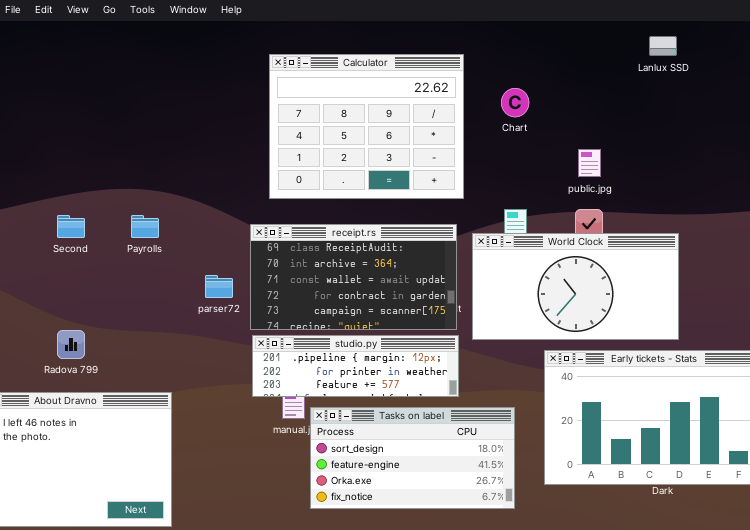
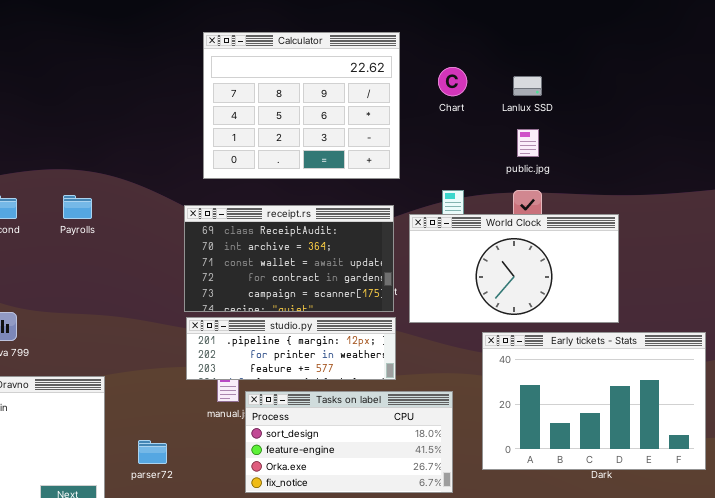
Lanlux SSD: [649,36,677,56] -> [513,76,542,96], moved
parser72: [205,275,233,298] -> [138,440,167,464], moved

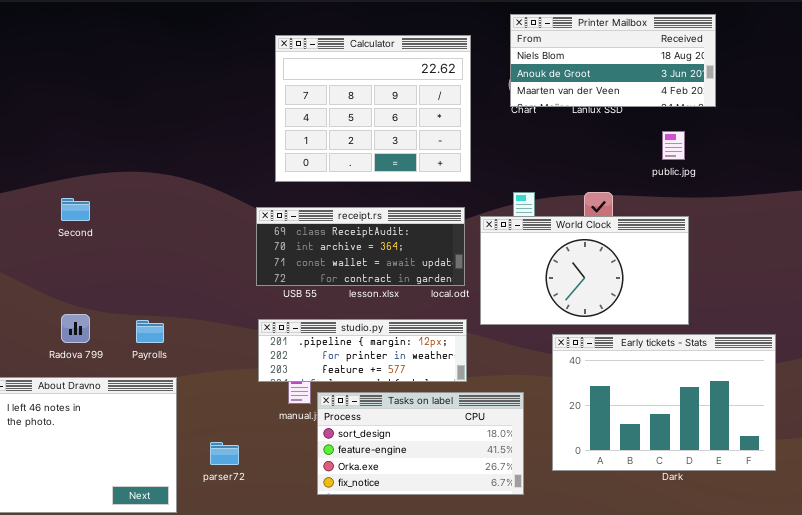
Printer Mailbox: none -> [510,14,716,107], opened
public.jpg: [517,129,539,157] -> [662,131,685,160], moved
Payrolls: [63,195,92,219] -> [136,320,164,343], moved
receipt.rs: [184,205,394,312] -> [256,207,465,286], resized

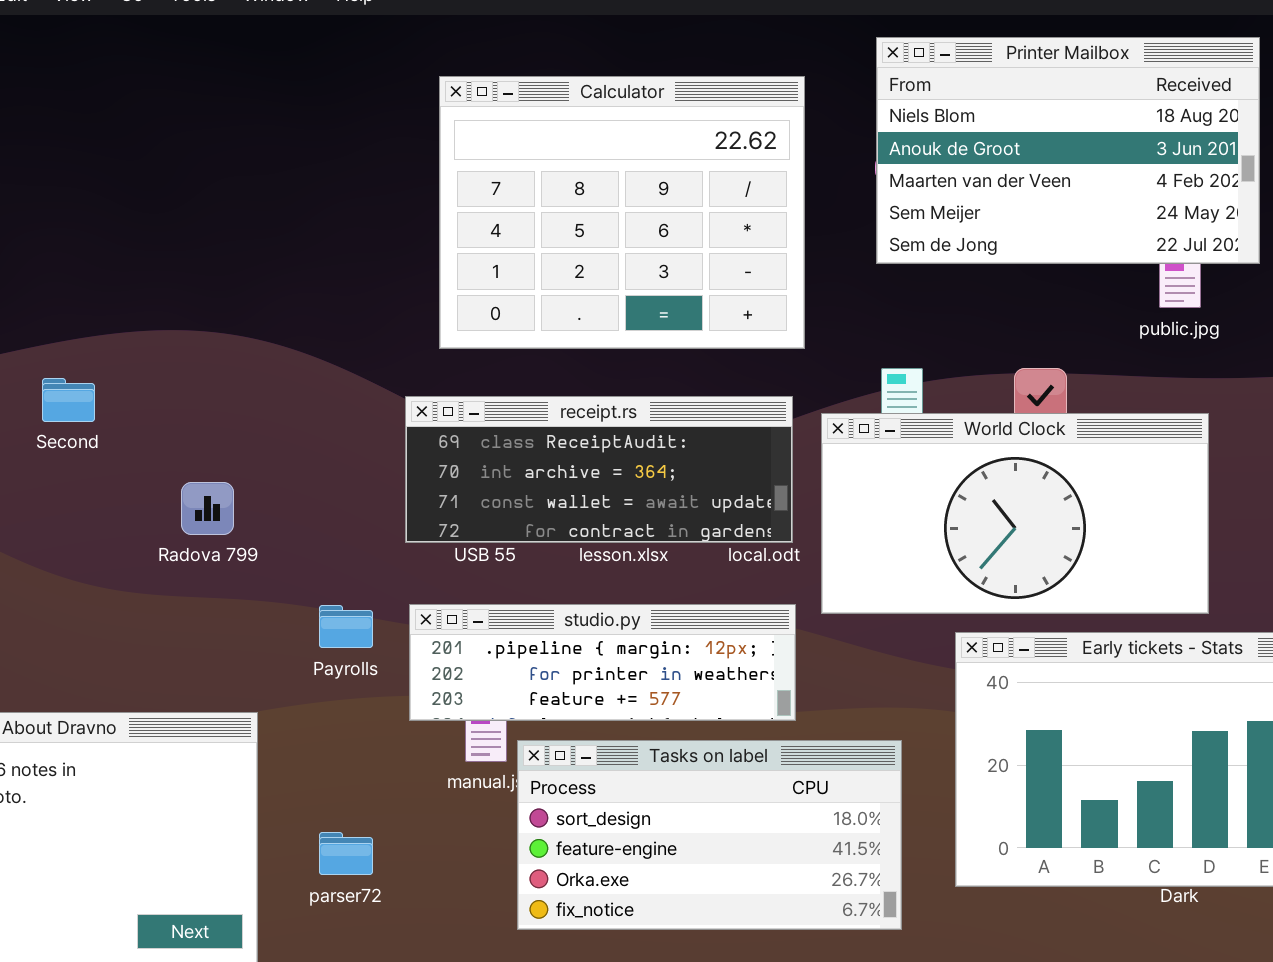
Printer Mailbox: [510,14,716,107] -> [876,37,1260,264], resized
Radova 799: [61,314,90,343] -> [181,482,234,535], moved
Payrolls: [136,320,164,343] -> [319,605,373,648], moved

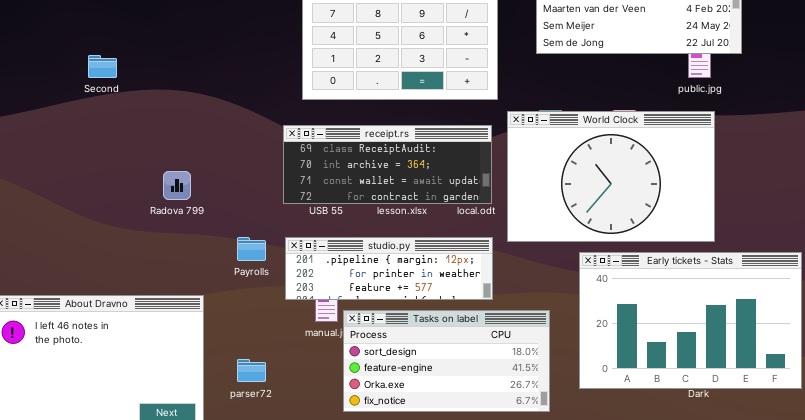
Second: [42,378,95,422] -> [88,55,117,78], moved
World Clock: [821,413,1209,614] -> [507,111,715,242], resized

